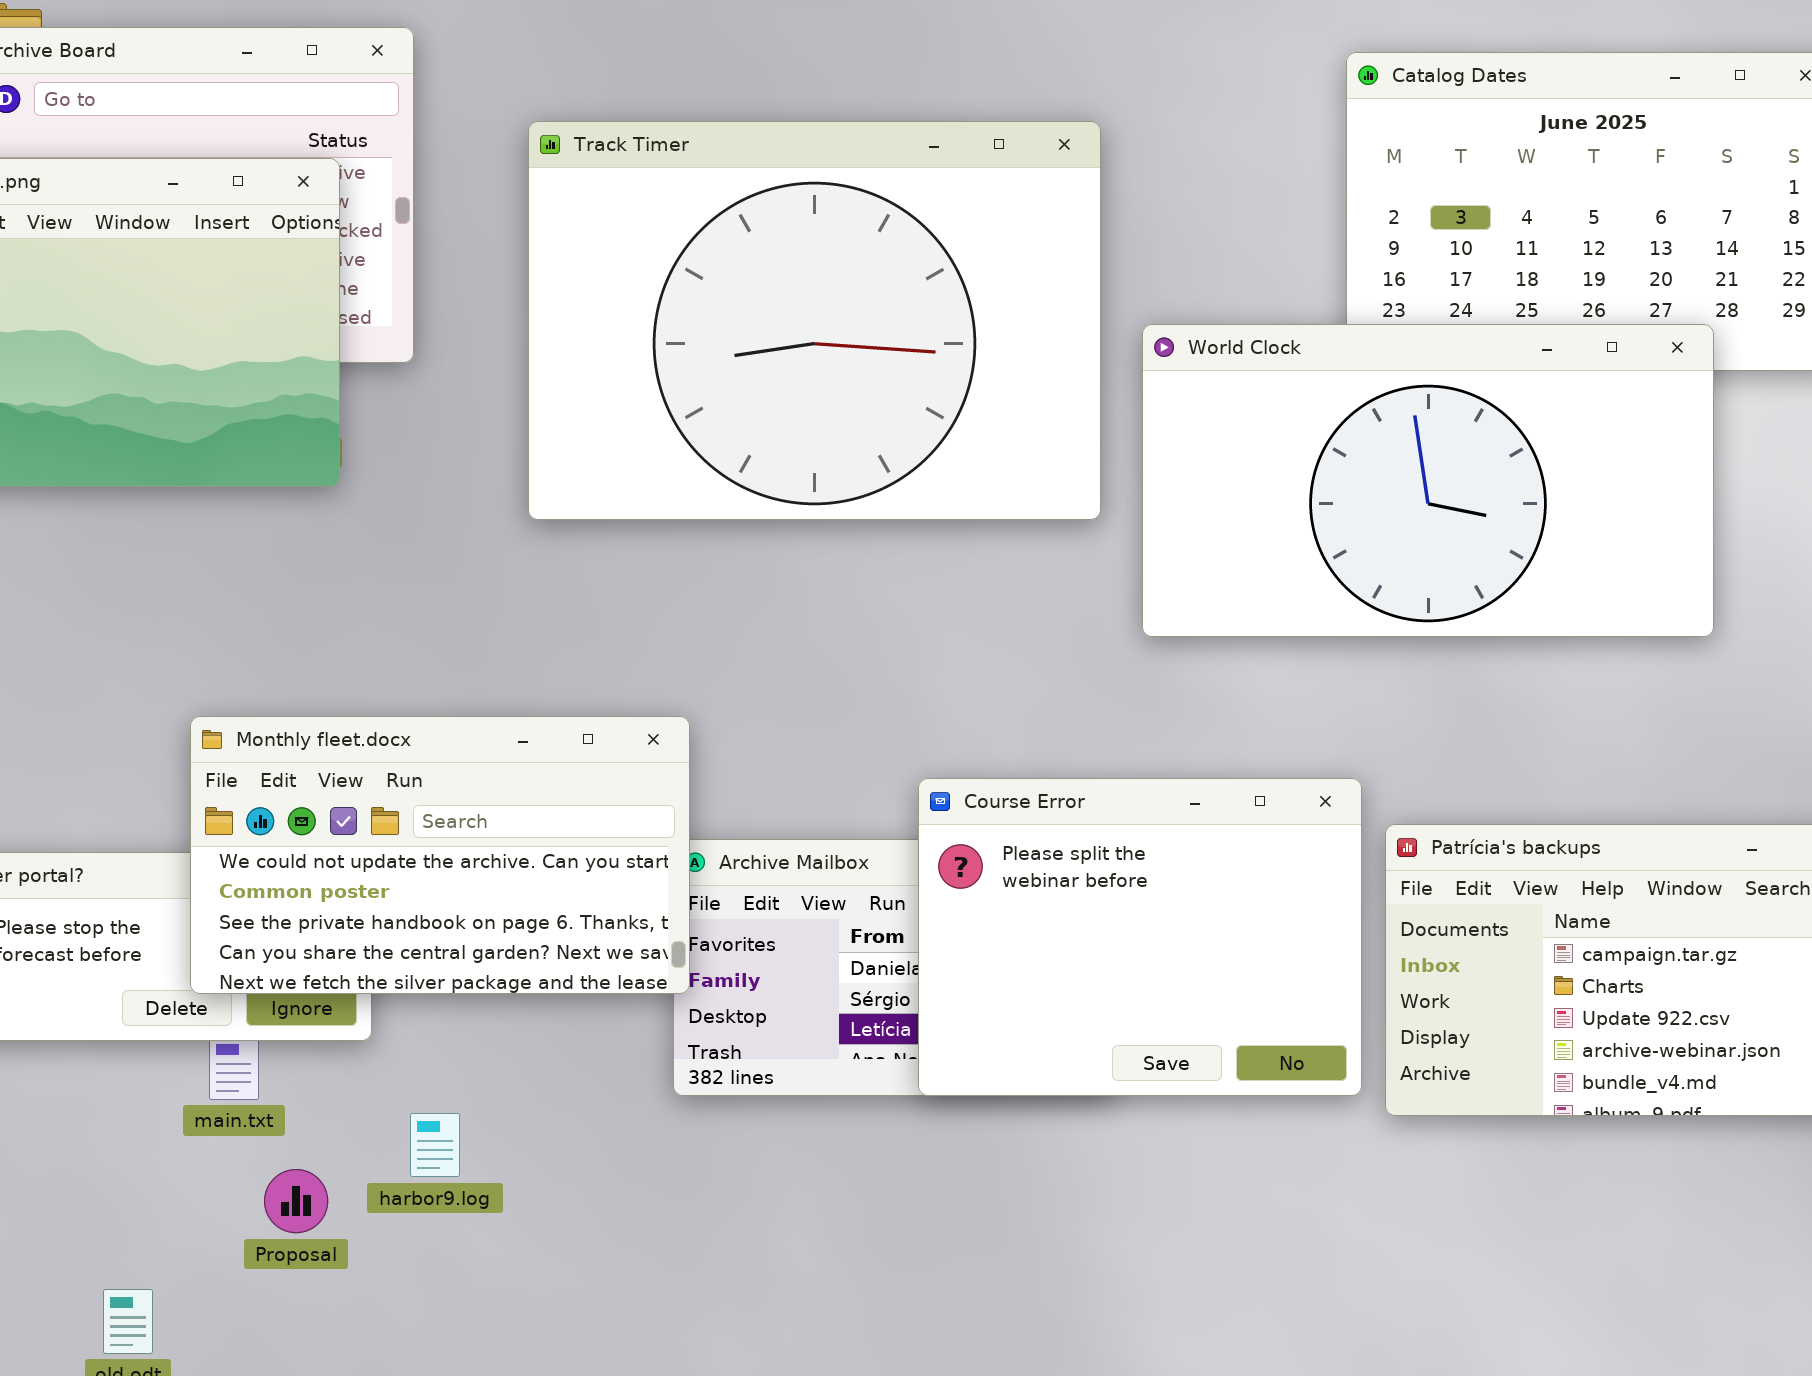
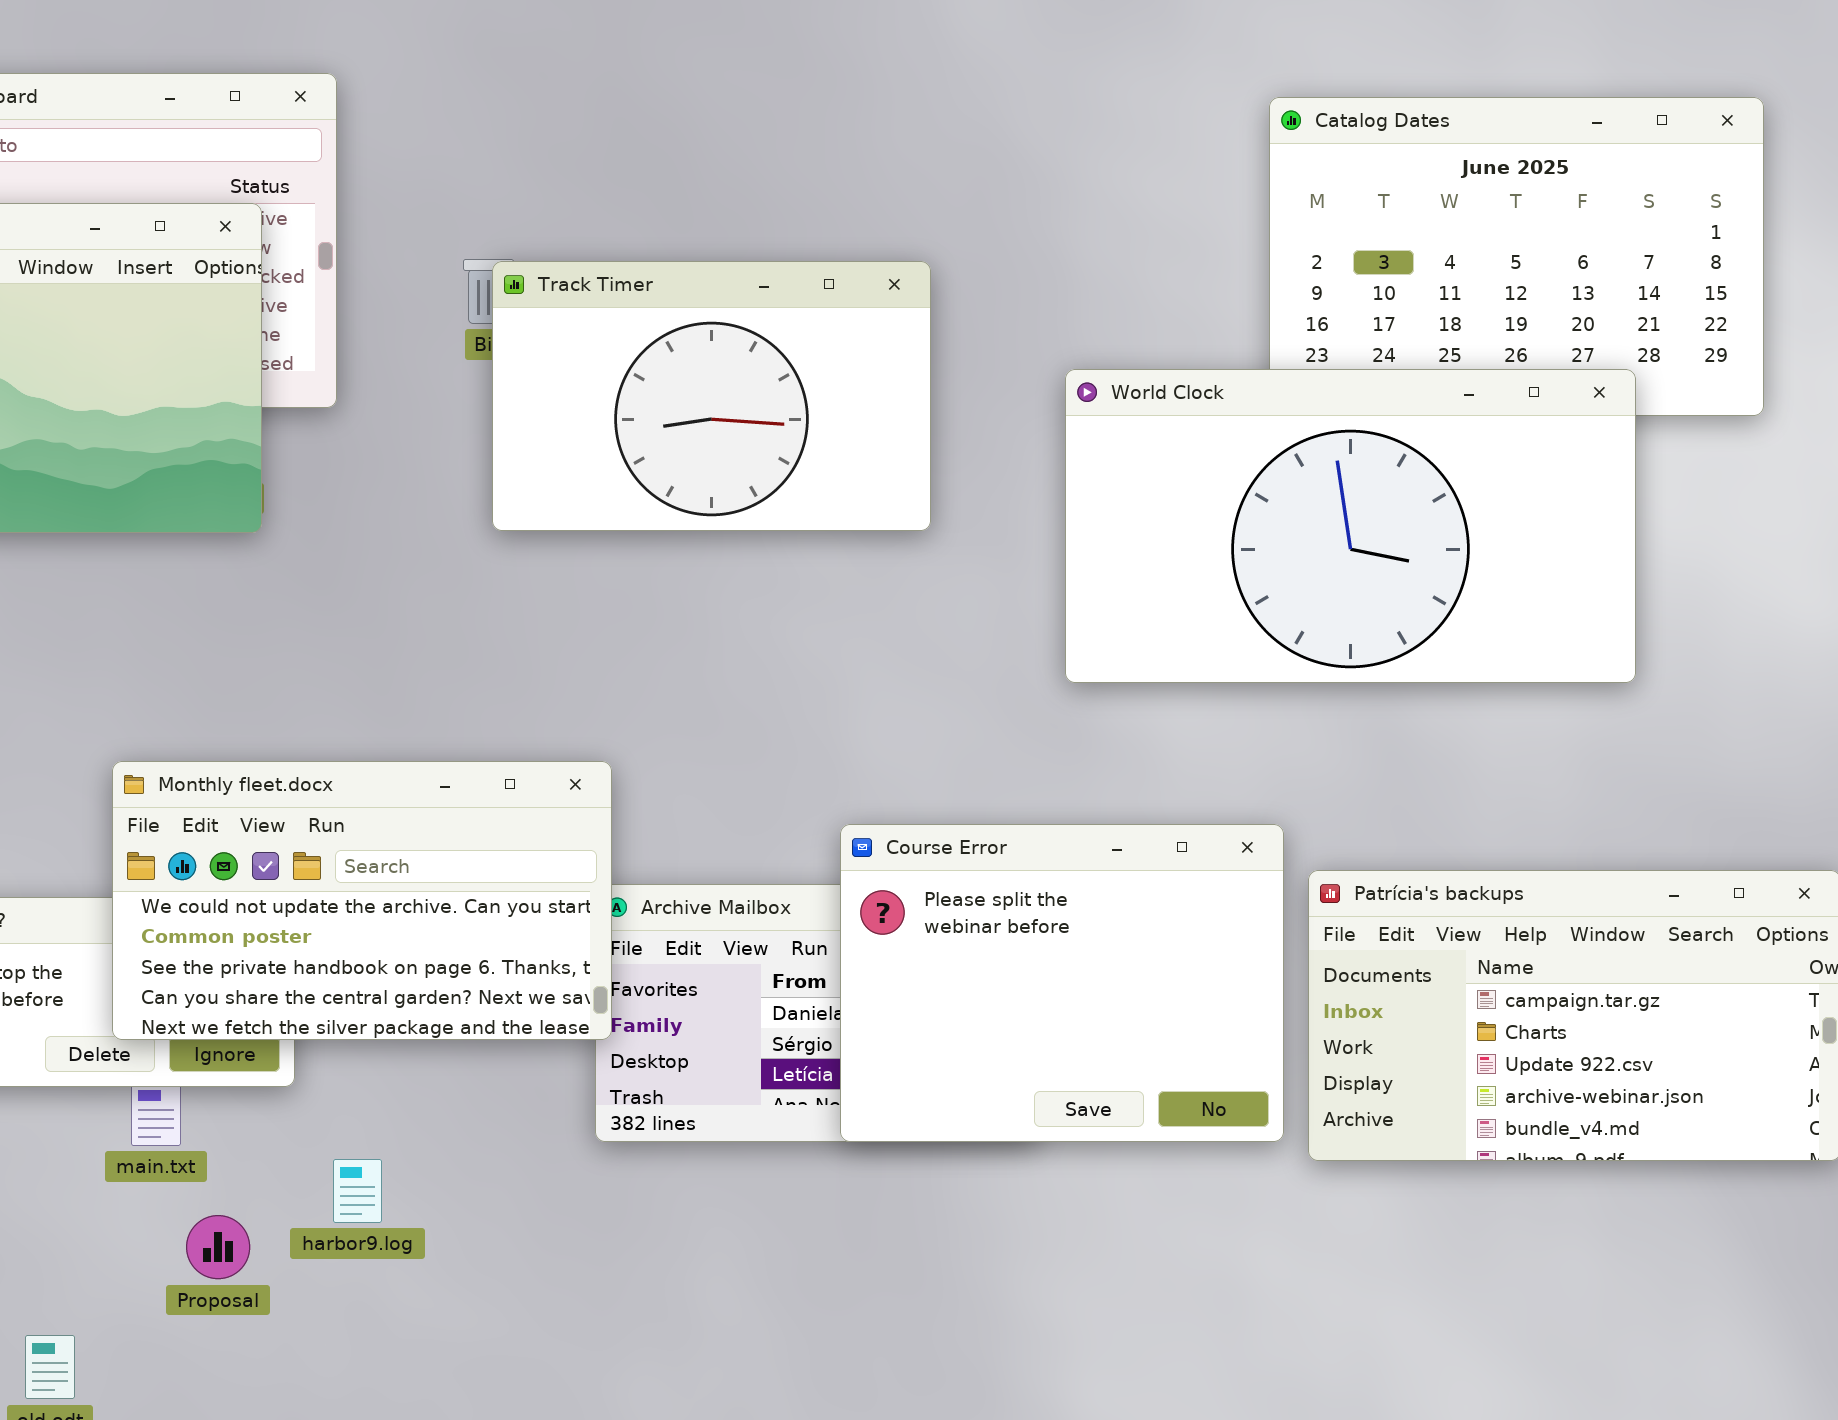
Track Timer: [528,121,1101,520] -> [492,261,931,531], moved, resized

